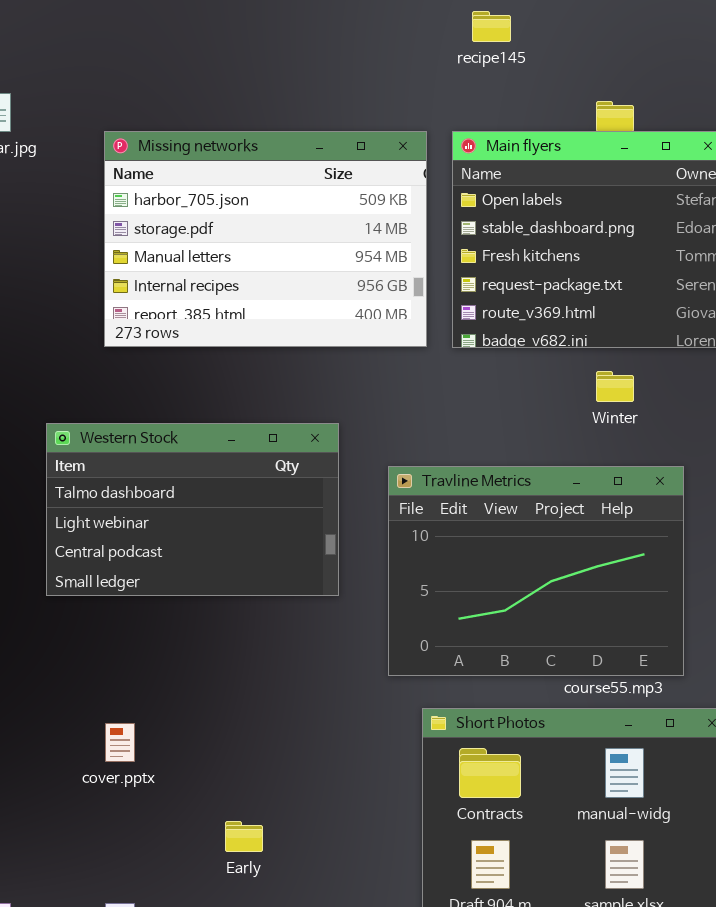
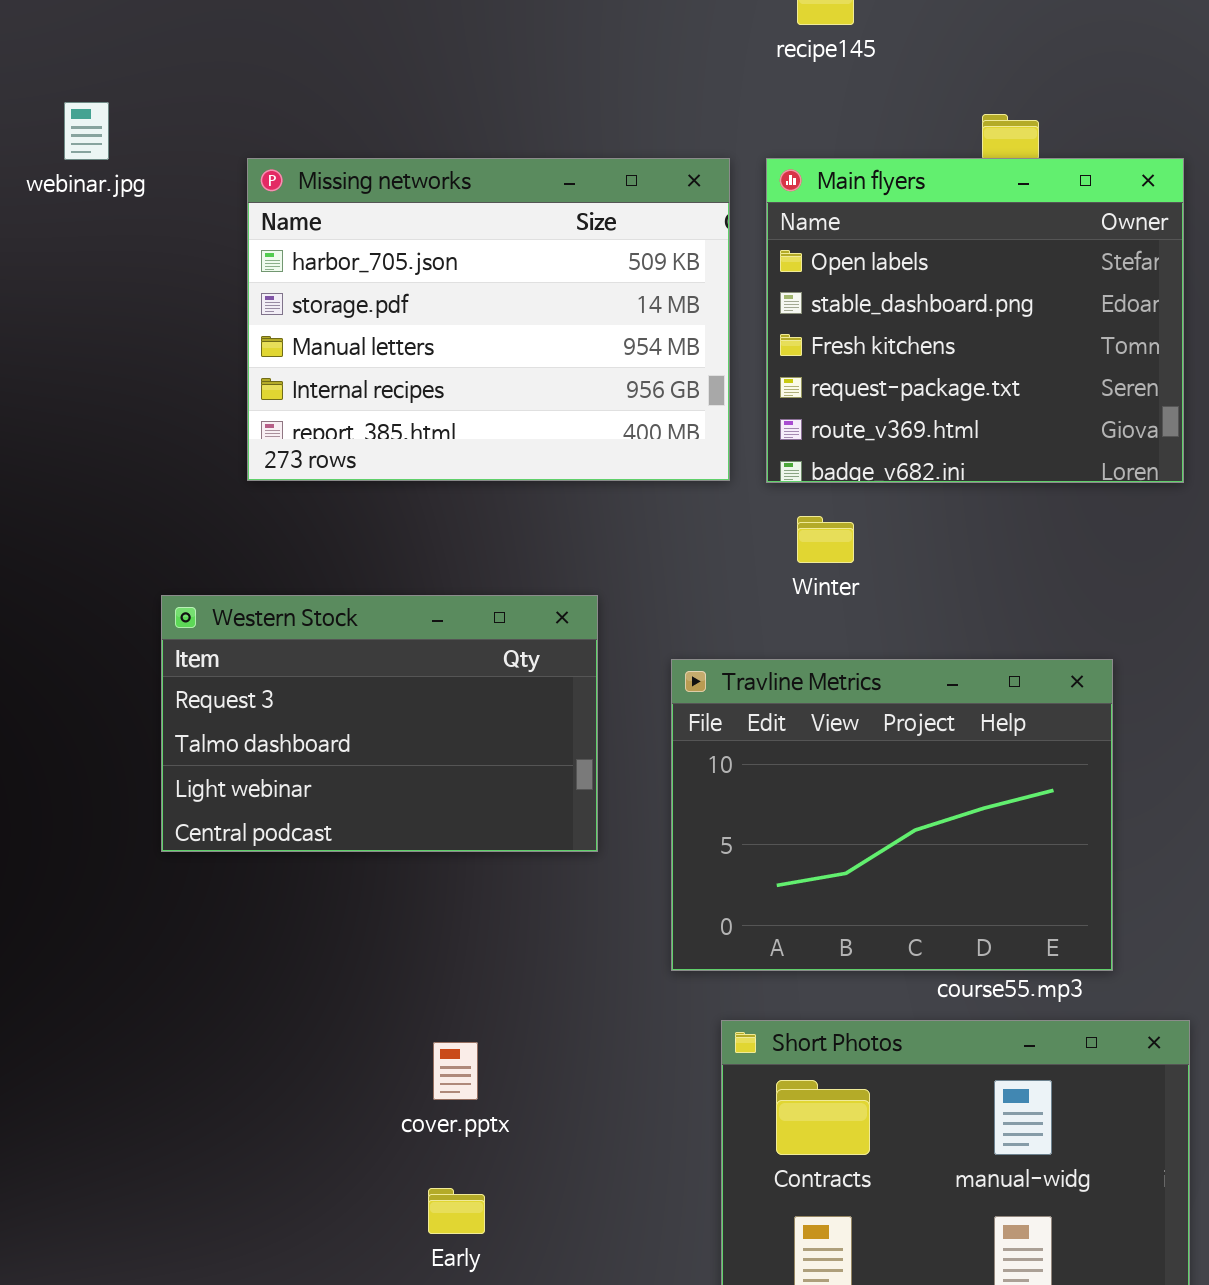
Winter: [596,371,634,402] -> [797,516,854,563], moved
Western Stock: [46,423,339,596] -> [161,595,598,852], scrolled up 1 row
cover.pptx: [105,723,135,762] -> [433,1042,478,1100], moved

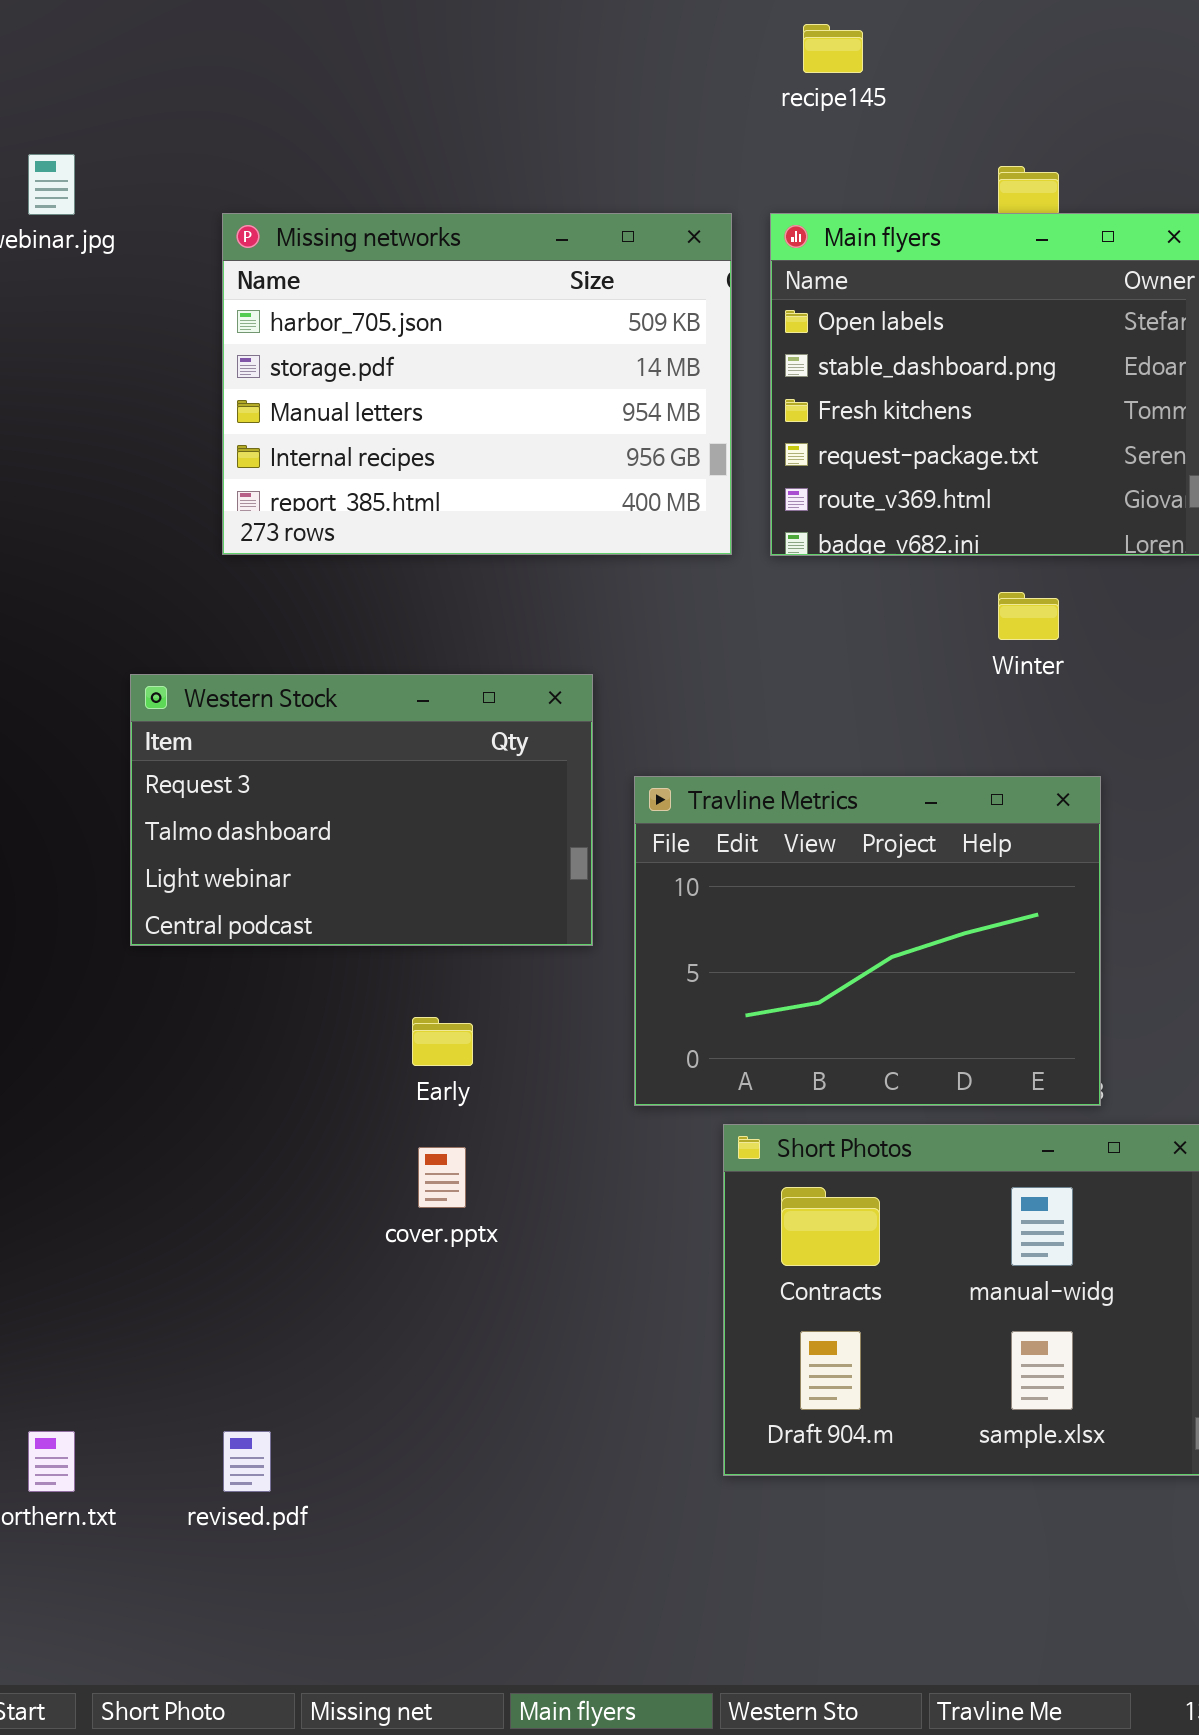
Winter: [797,516,854,563] -> [998,592,1059,640], moved
Travline Metrics: [671,659,1113,971] -> [634,776,1101,1106], moved
Early: [428,1188,485,1234] -> [412,1017,473,1066], moved

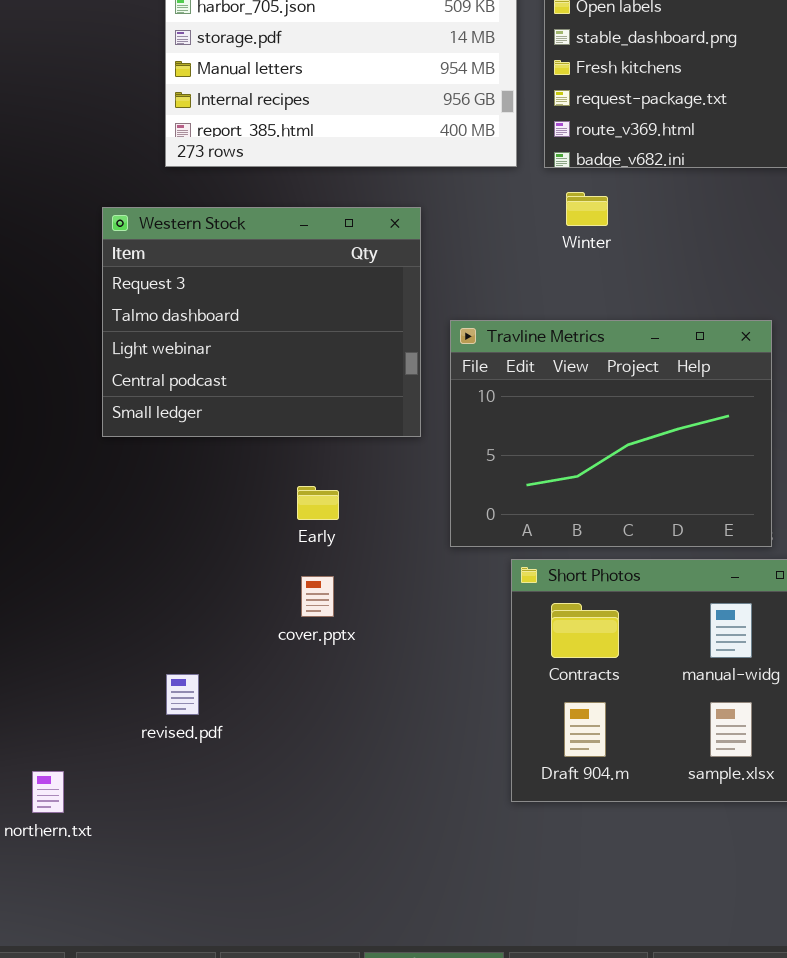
Winter: [998,592,1059,640] -> [566,192,608,226], moved
Western Stock: [130,674,593,946] -> [102,207,421,437], resized
revised.pdf: [223,1431,271,1492] -> [166,674,199,715], moved

